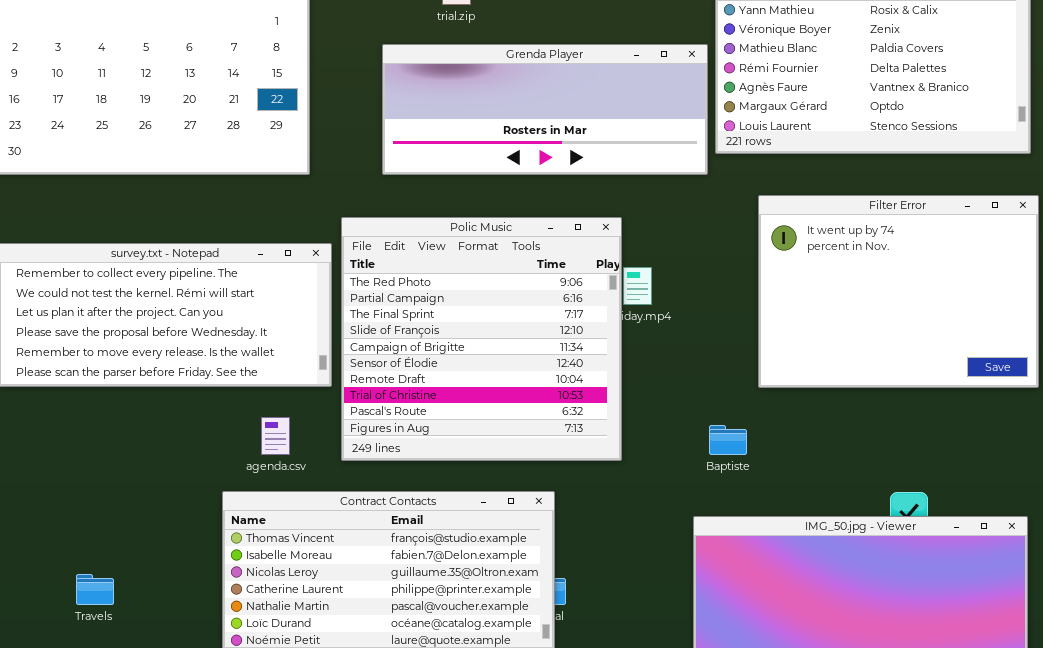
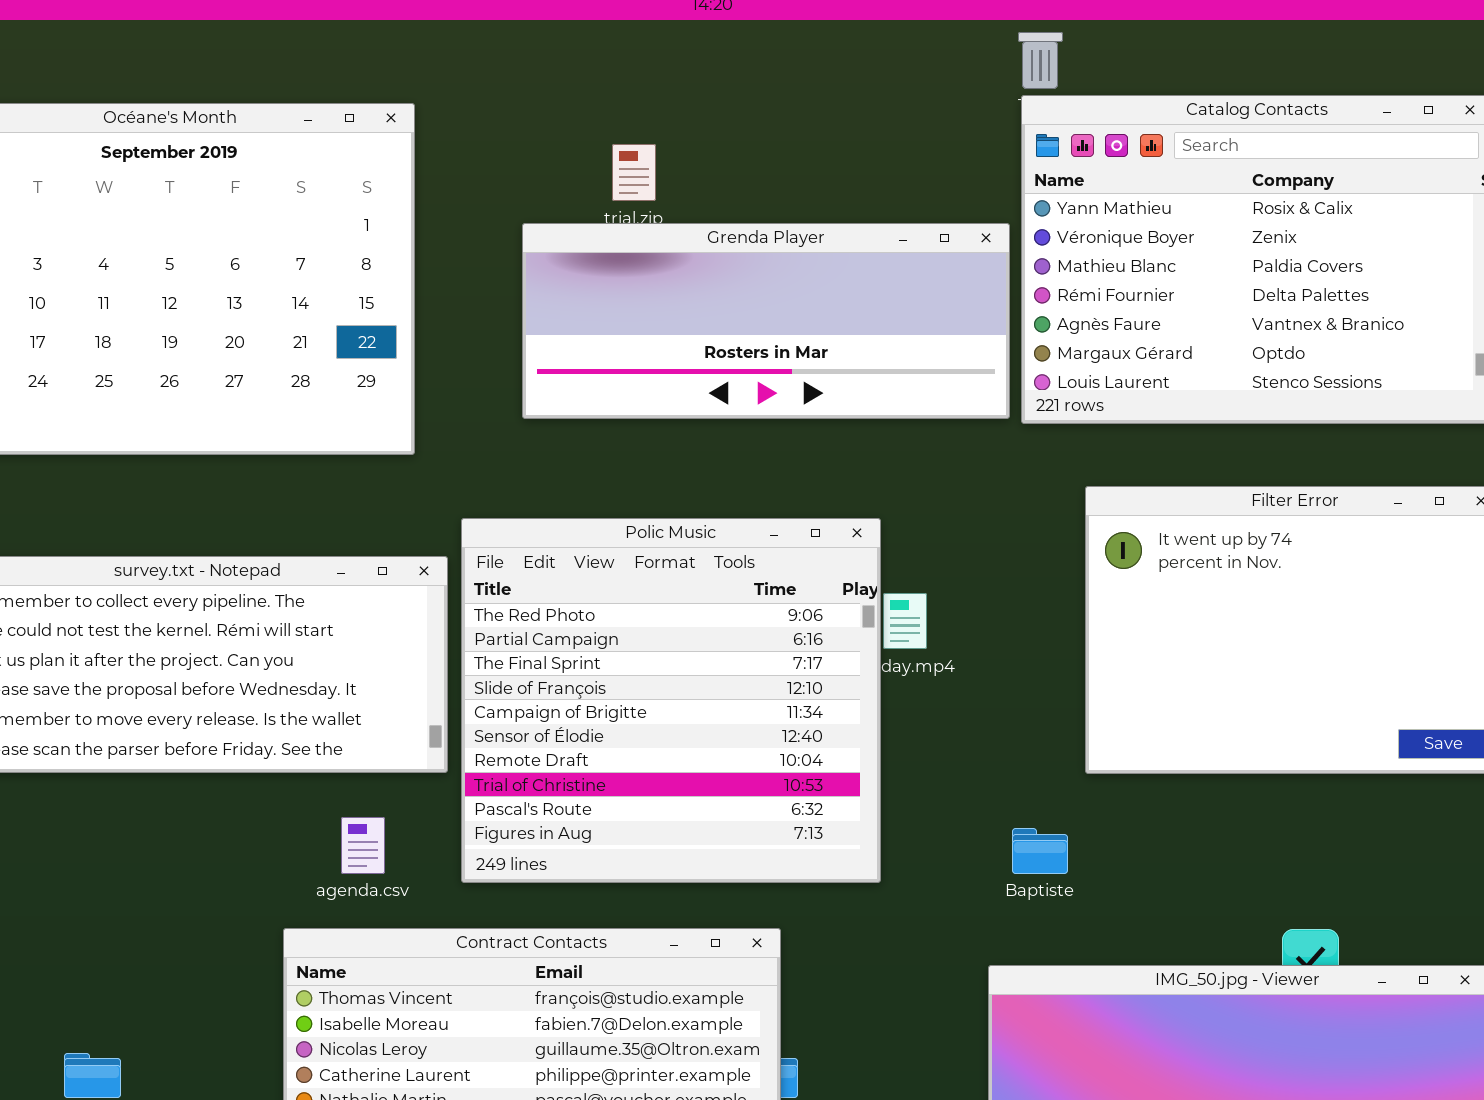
Grenda Player: [382,44,708,175] -> [522,223,1010,419], moved

